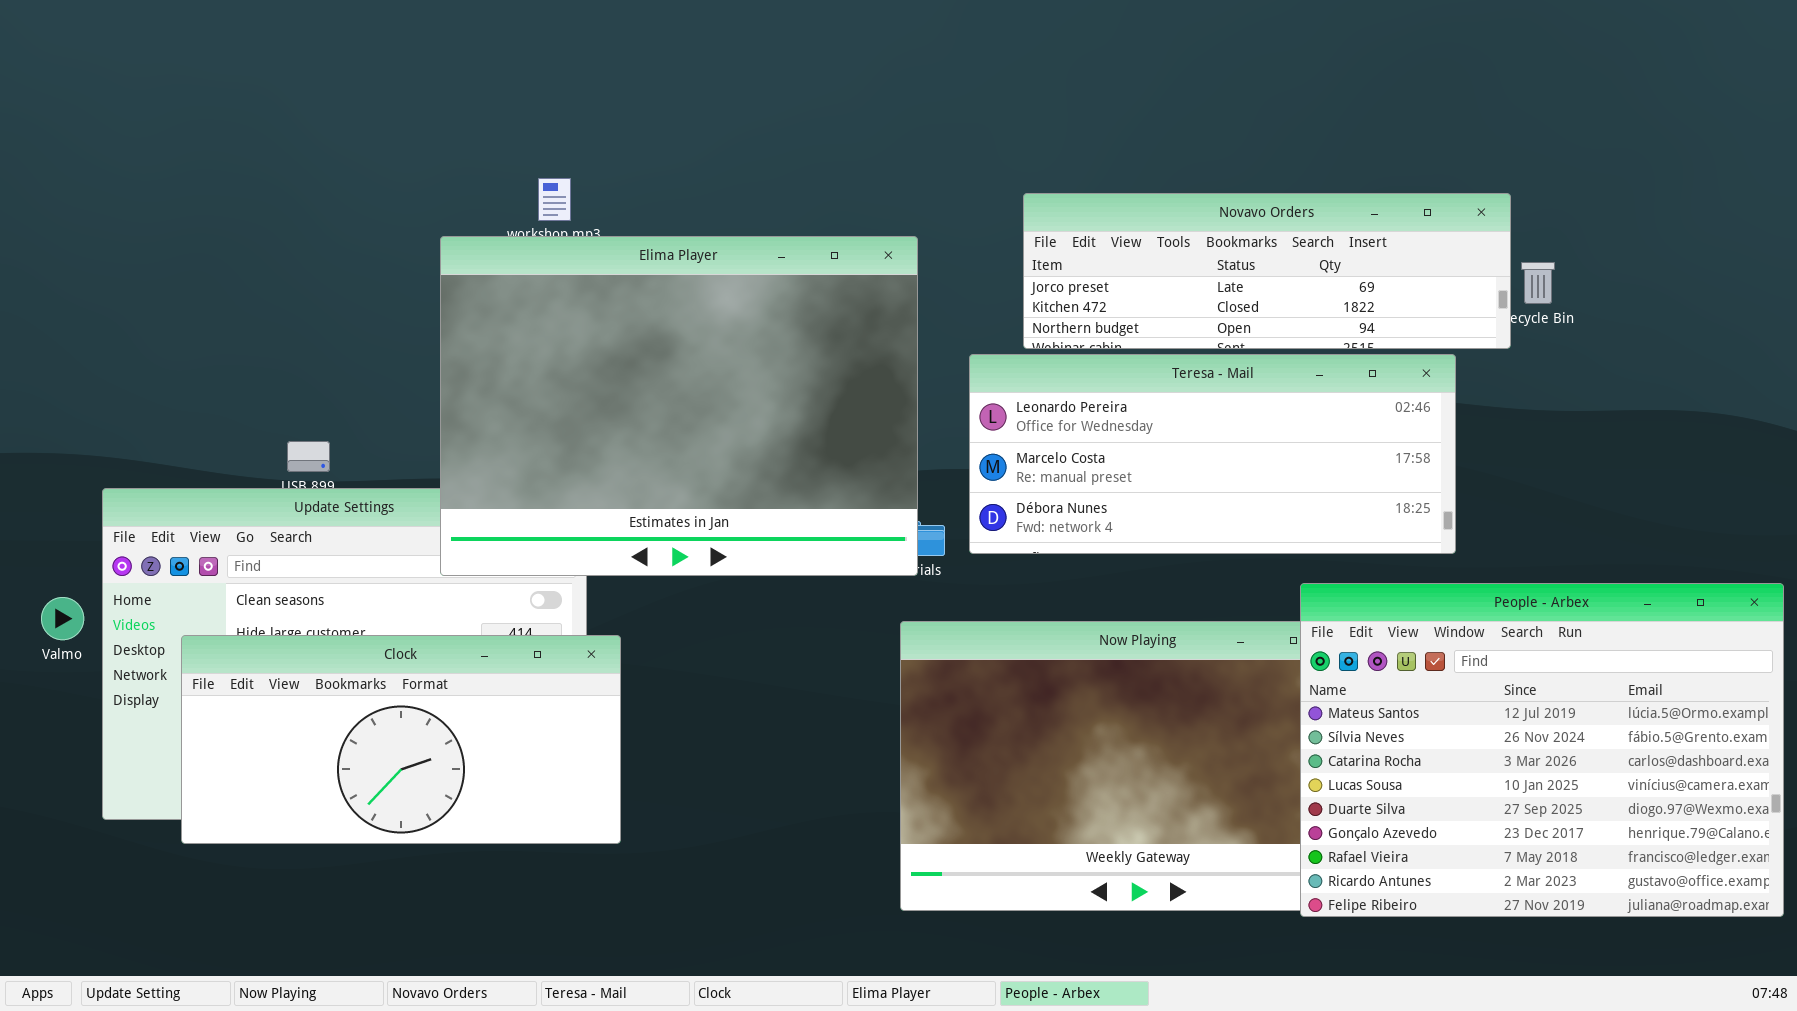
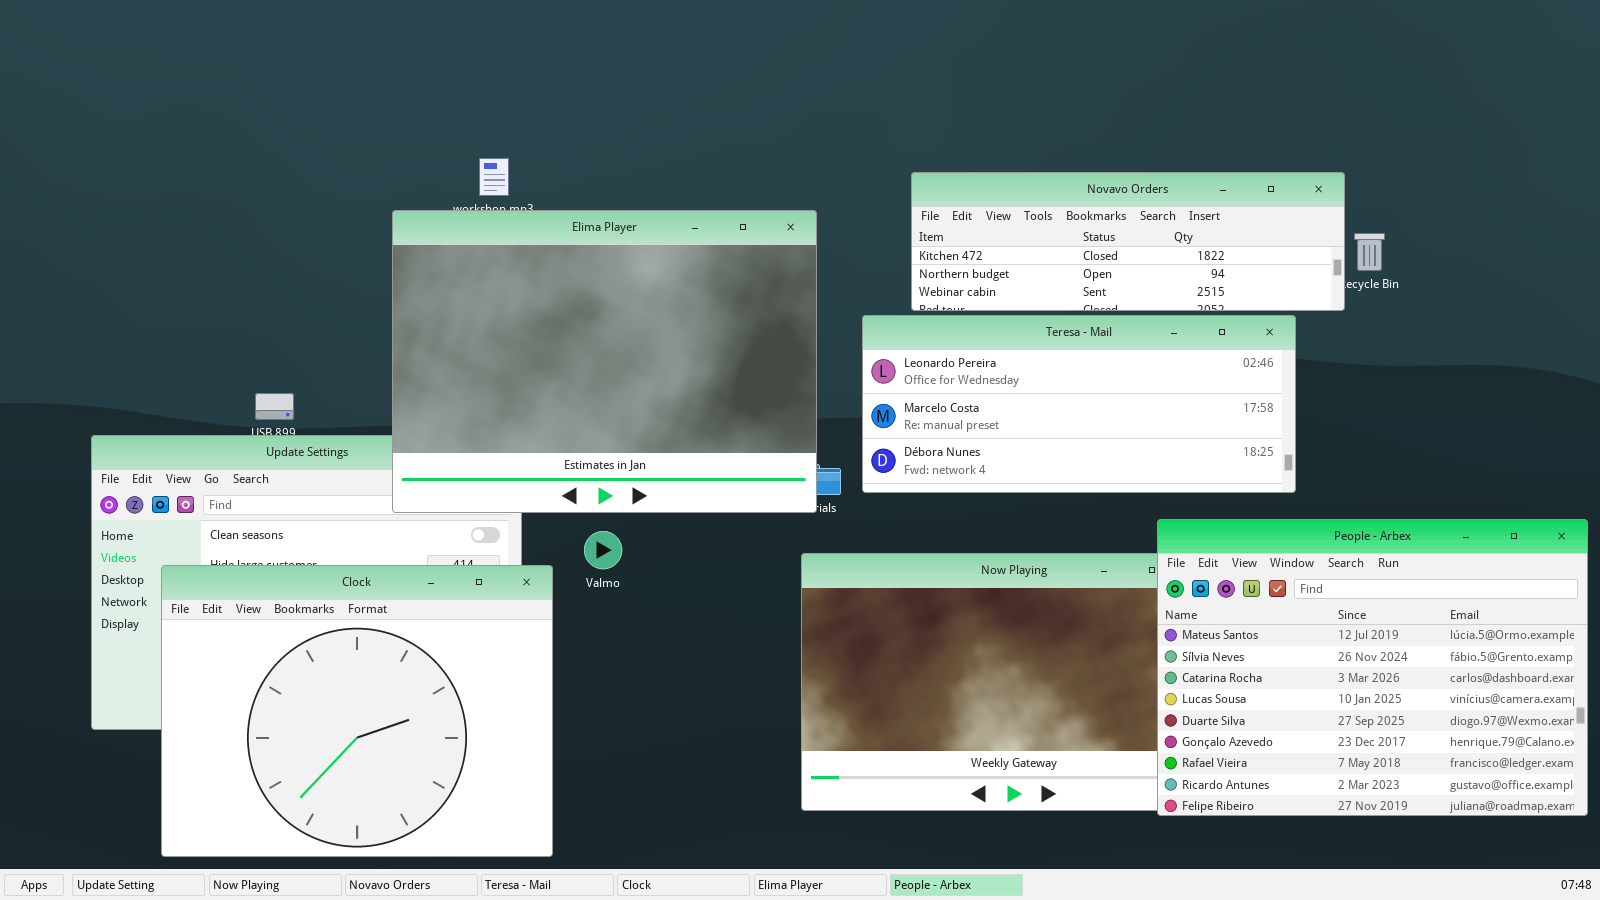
Novavo Orders: [1023,193,1511,349] -> [911,172,1345,311], scrolled down 1 row
Valmo: [41,597,84,640] -> [584,531,622,569], moved
Clock: [181,635,621,844] -> [161,565,553,857], resized

